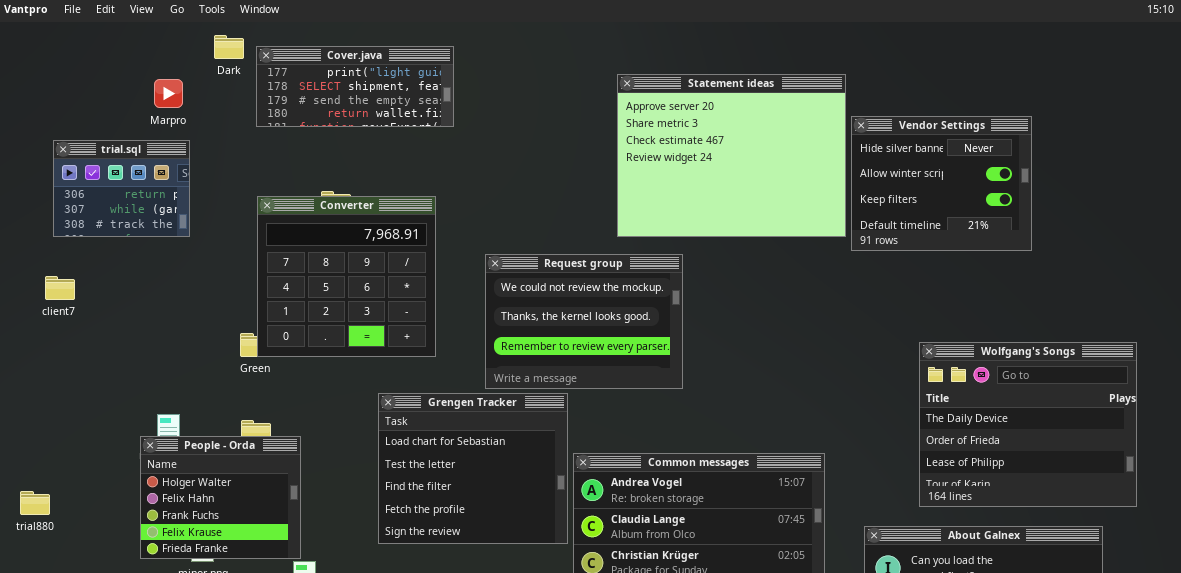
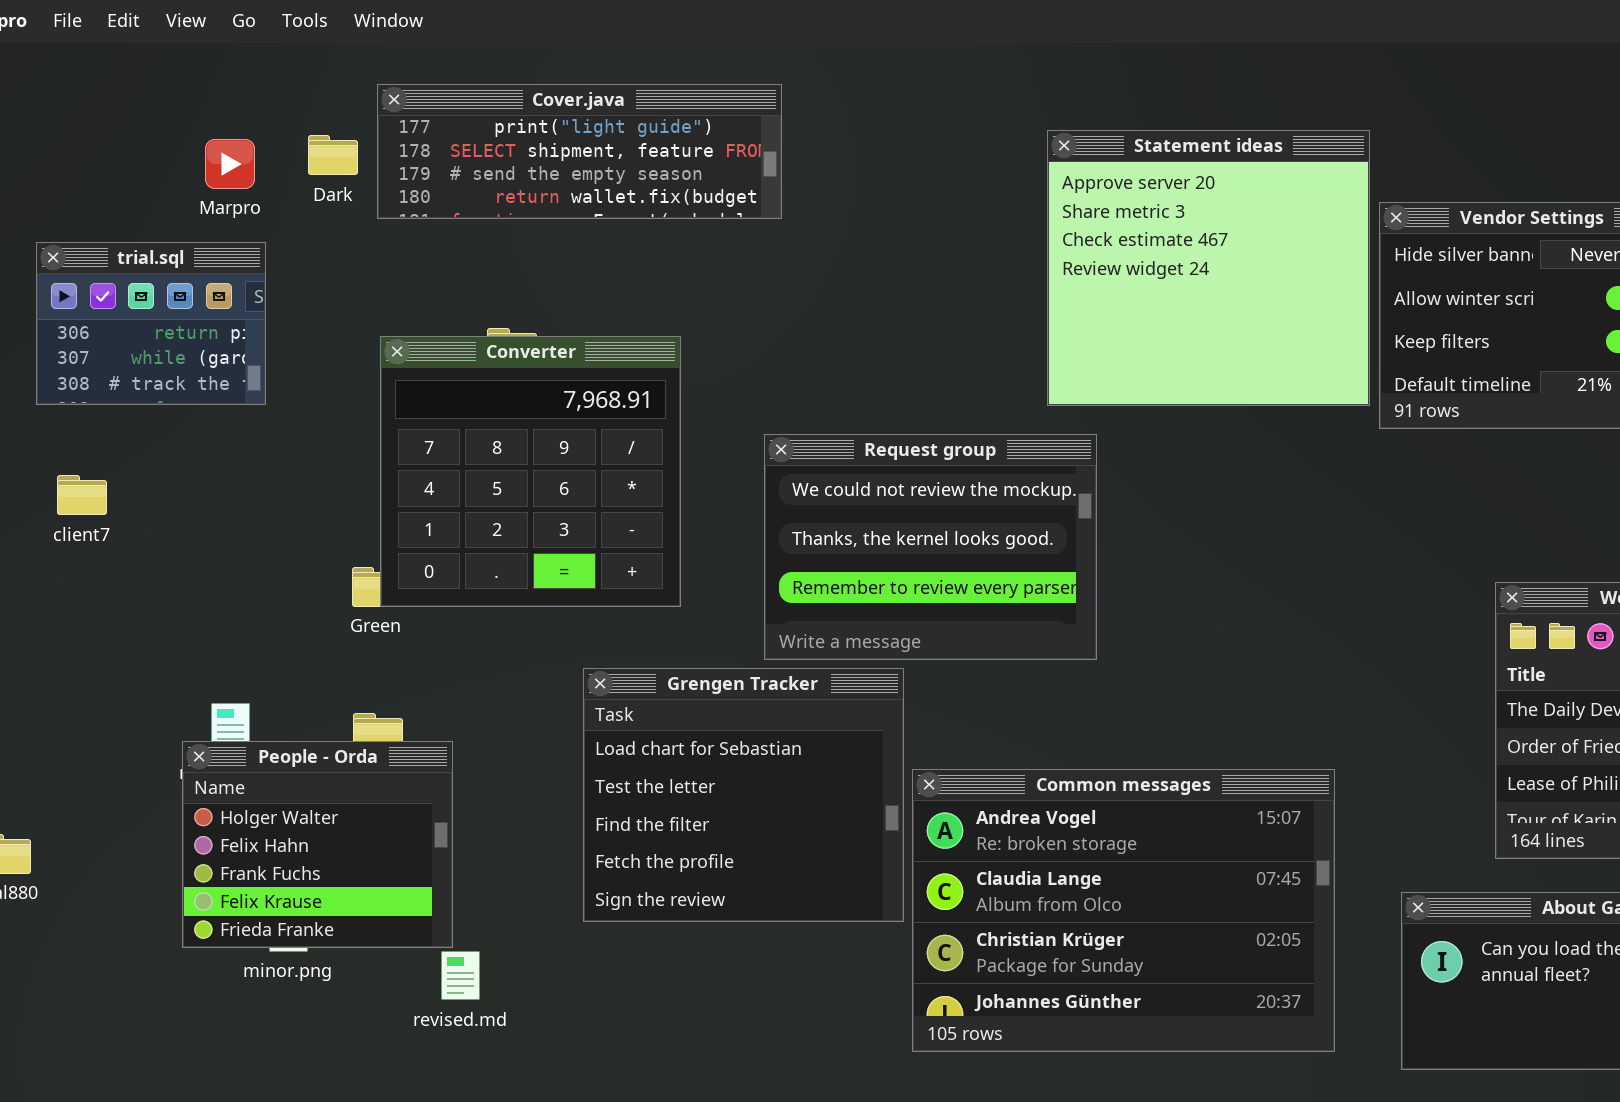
Dark: [214,35,244,59] -> [308,135,358,175], moved
Cover.java: [256,46,454,127] -> [377,84,782,219], resized
Statement ideas: [617,74,846,237] -> [1047,130,1370,406], resized
client7: [45,276,75,300] -> [57,475,107,515], moved

